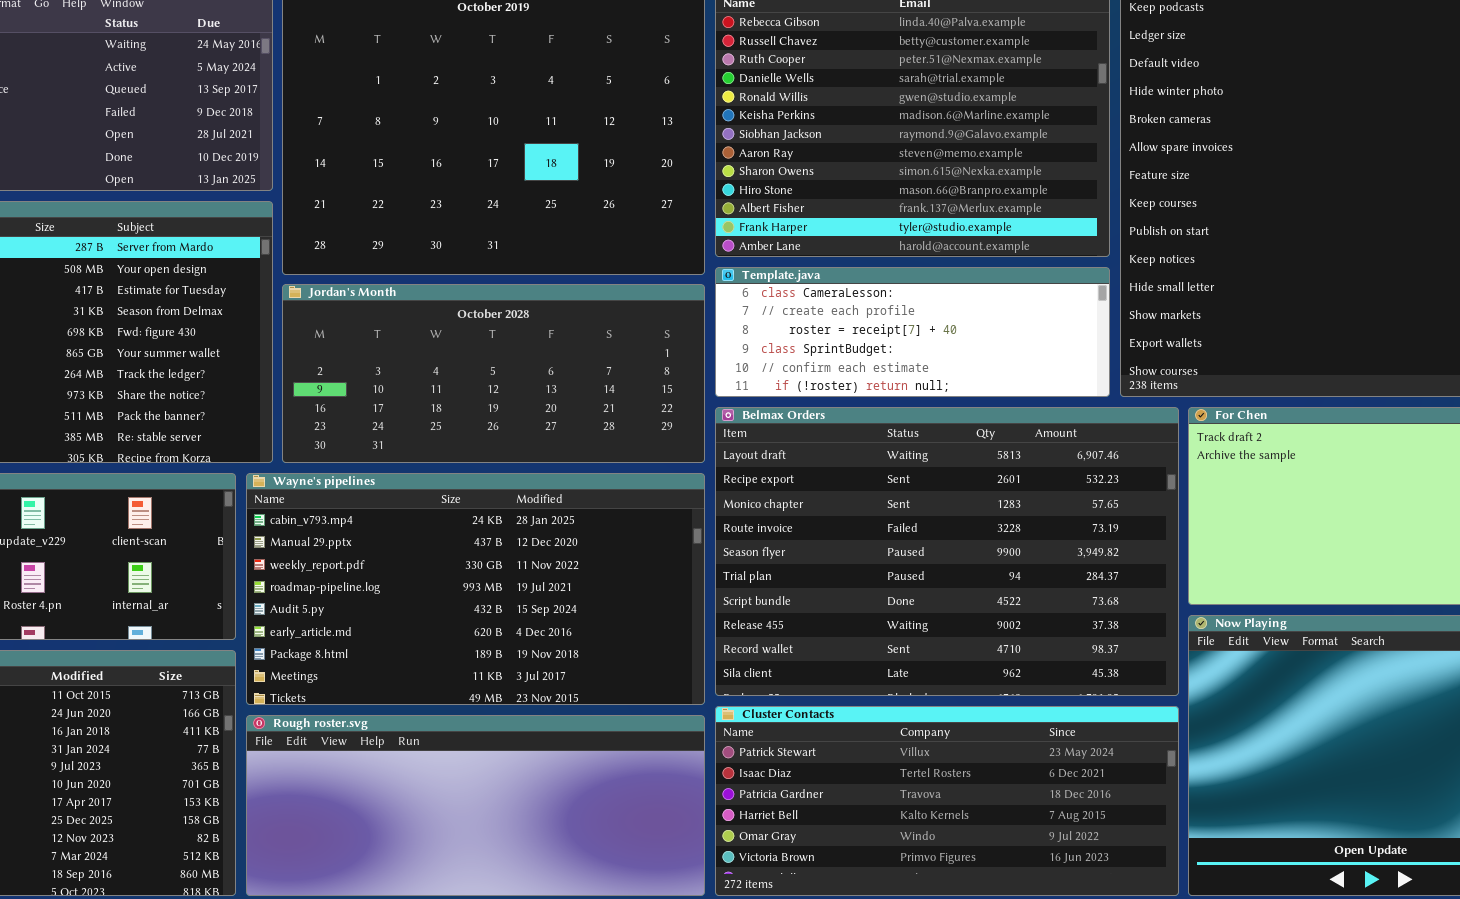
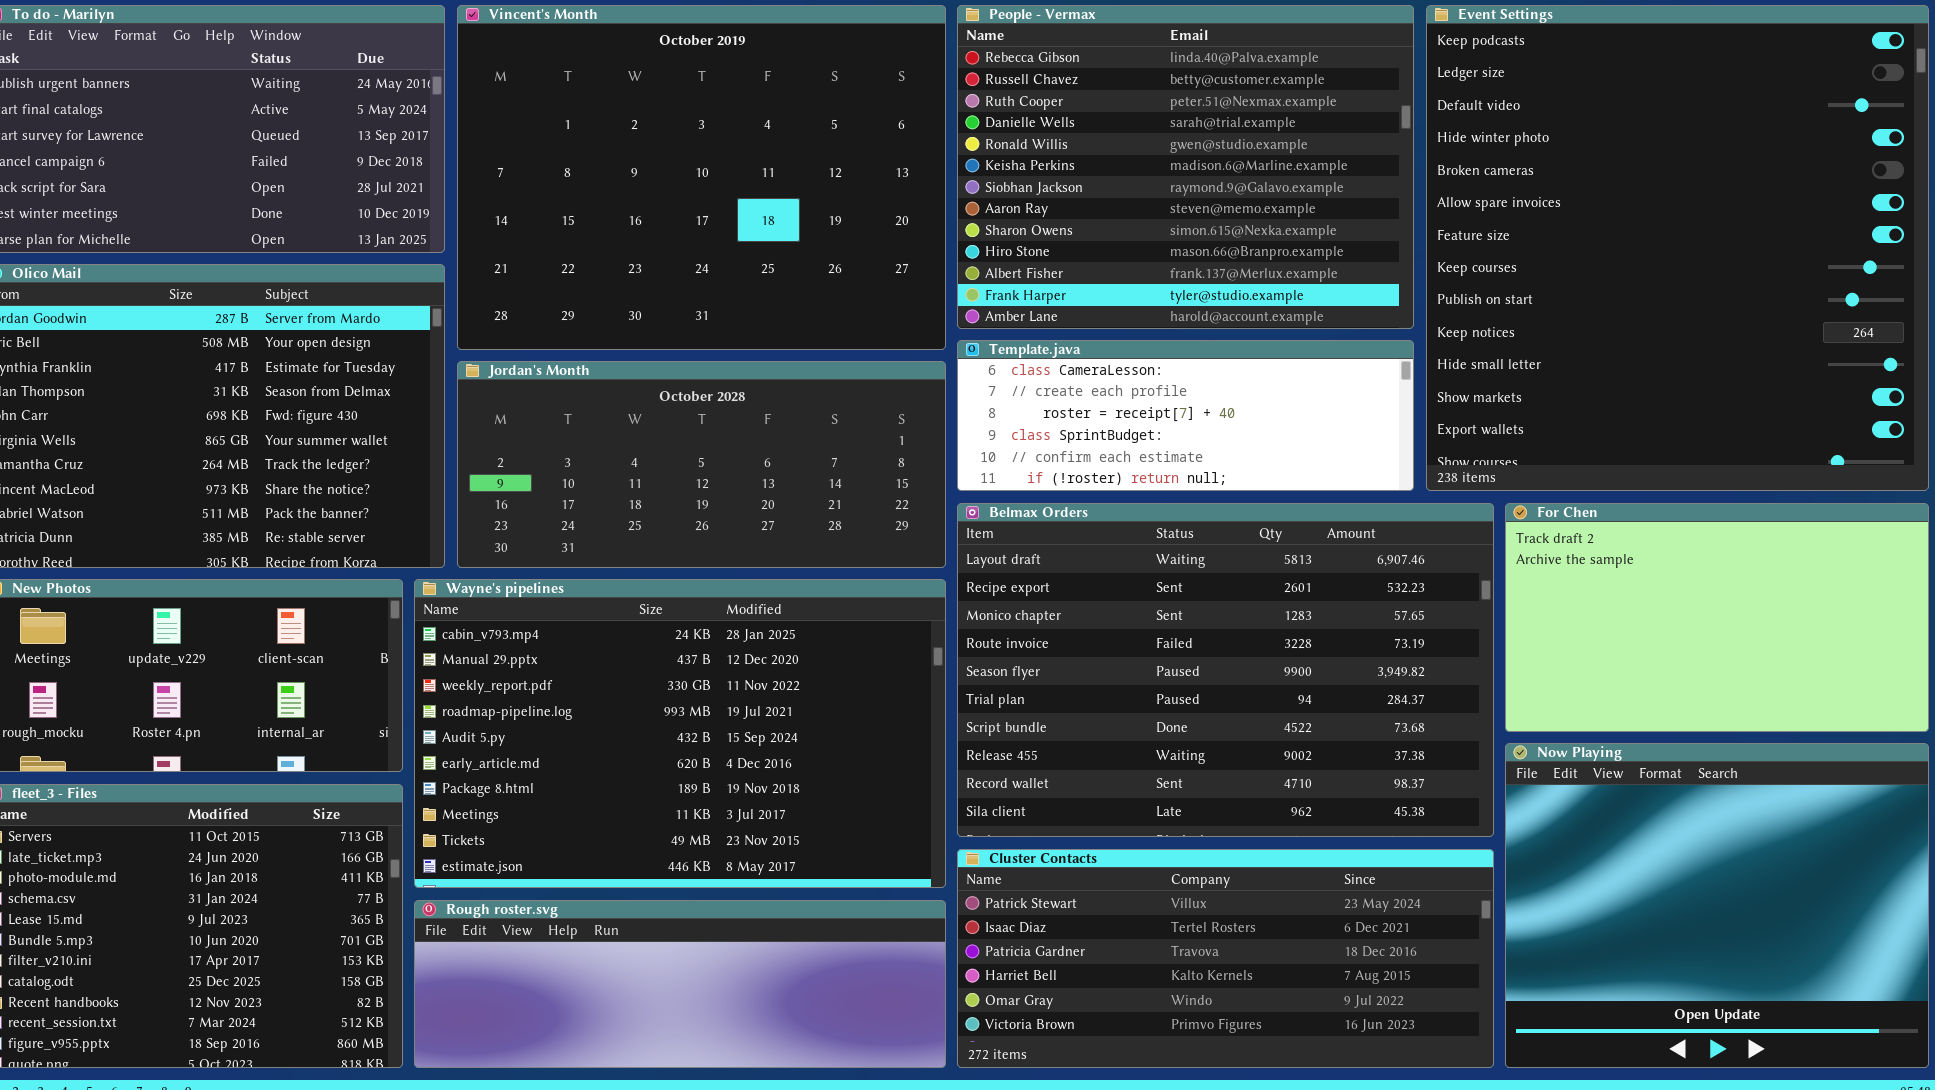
Wayne's pipelines: [246,473,705,705] -> [414,579,946,888], resized
Rough roster.svg: [246,715,705,896] -> [414,900,946,1068], resized

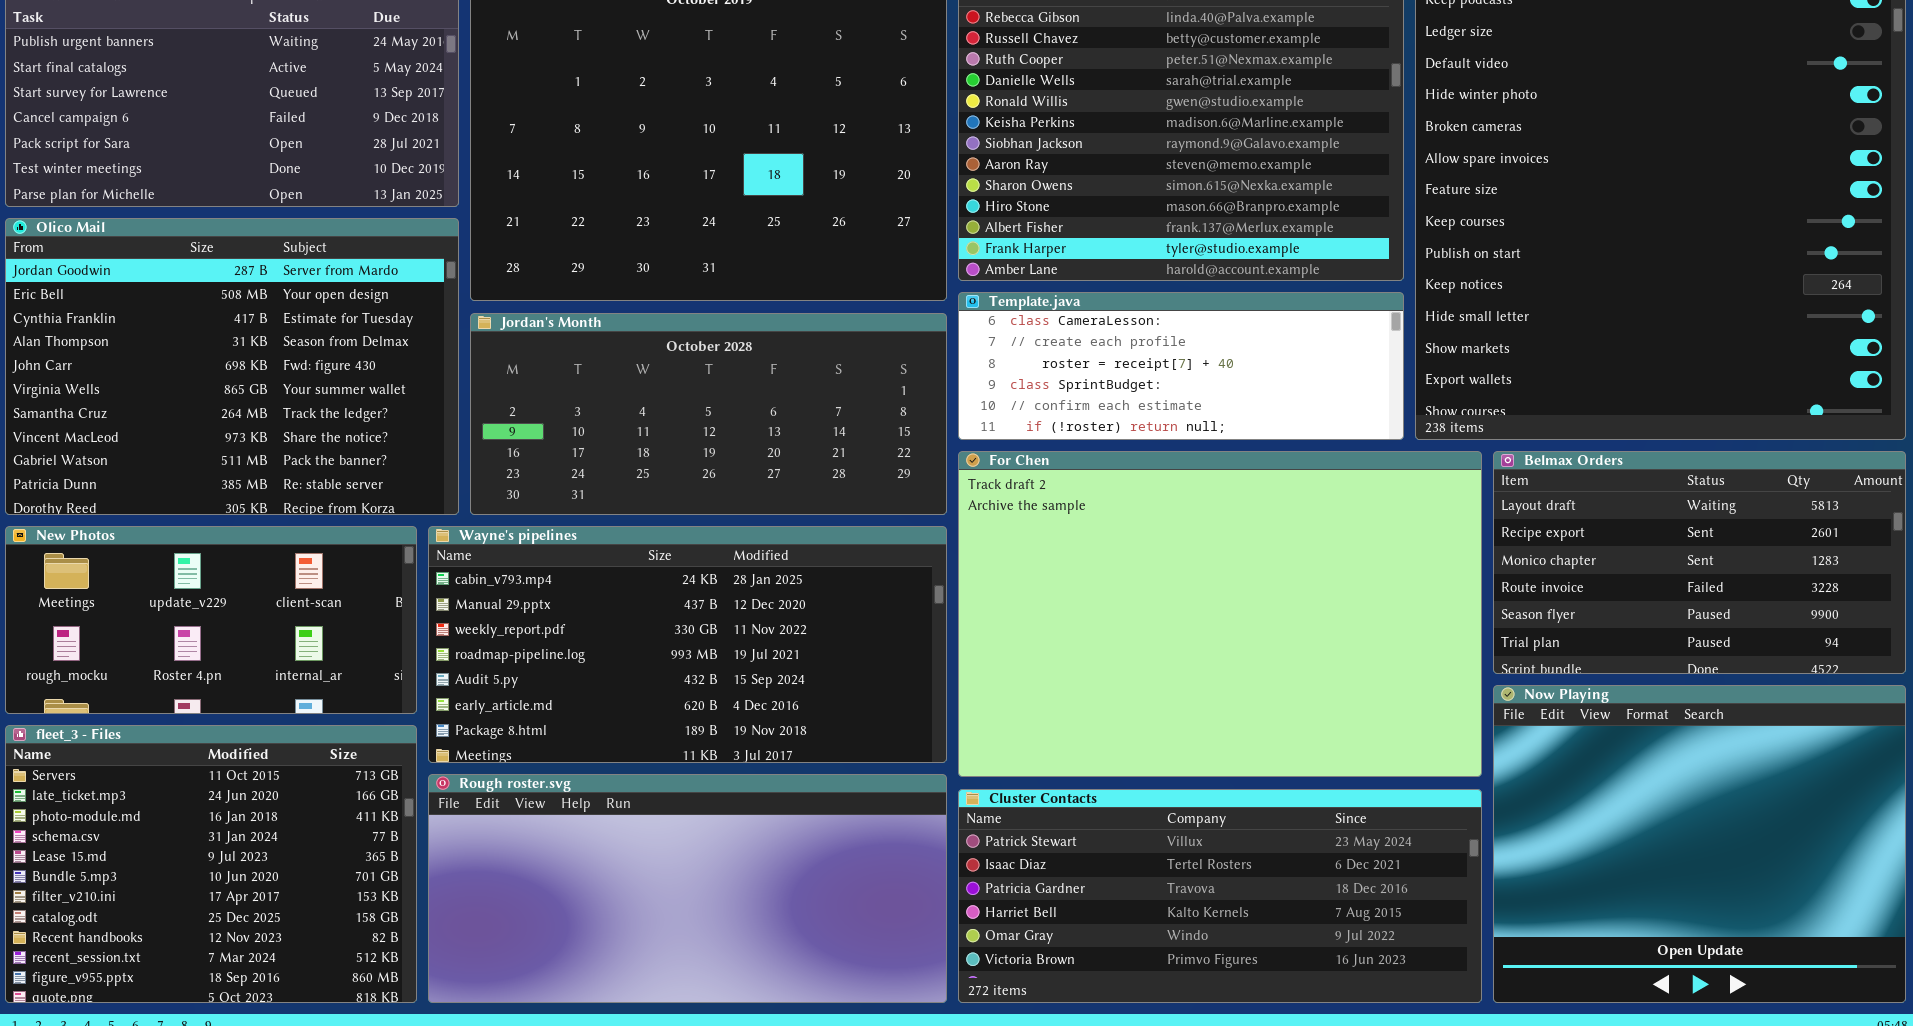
Belmax Orders: [957,503,1494,837] -> [1493,451,1906,674], moved, resized
For Chen: [1505,503,1929,732] -> [958,451,1482,777], moved, resized
Wayne's pipelines: [414,579,946,888] -> [428,526,947,763], resized
Rough roster.svg: [414,900,946,1068] -> [428,774,947,1003], resized

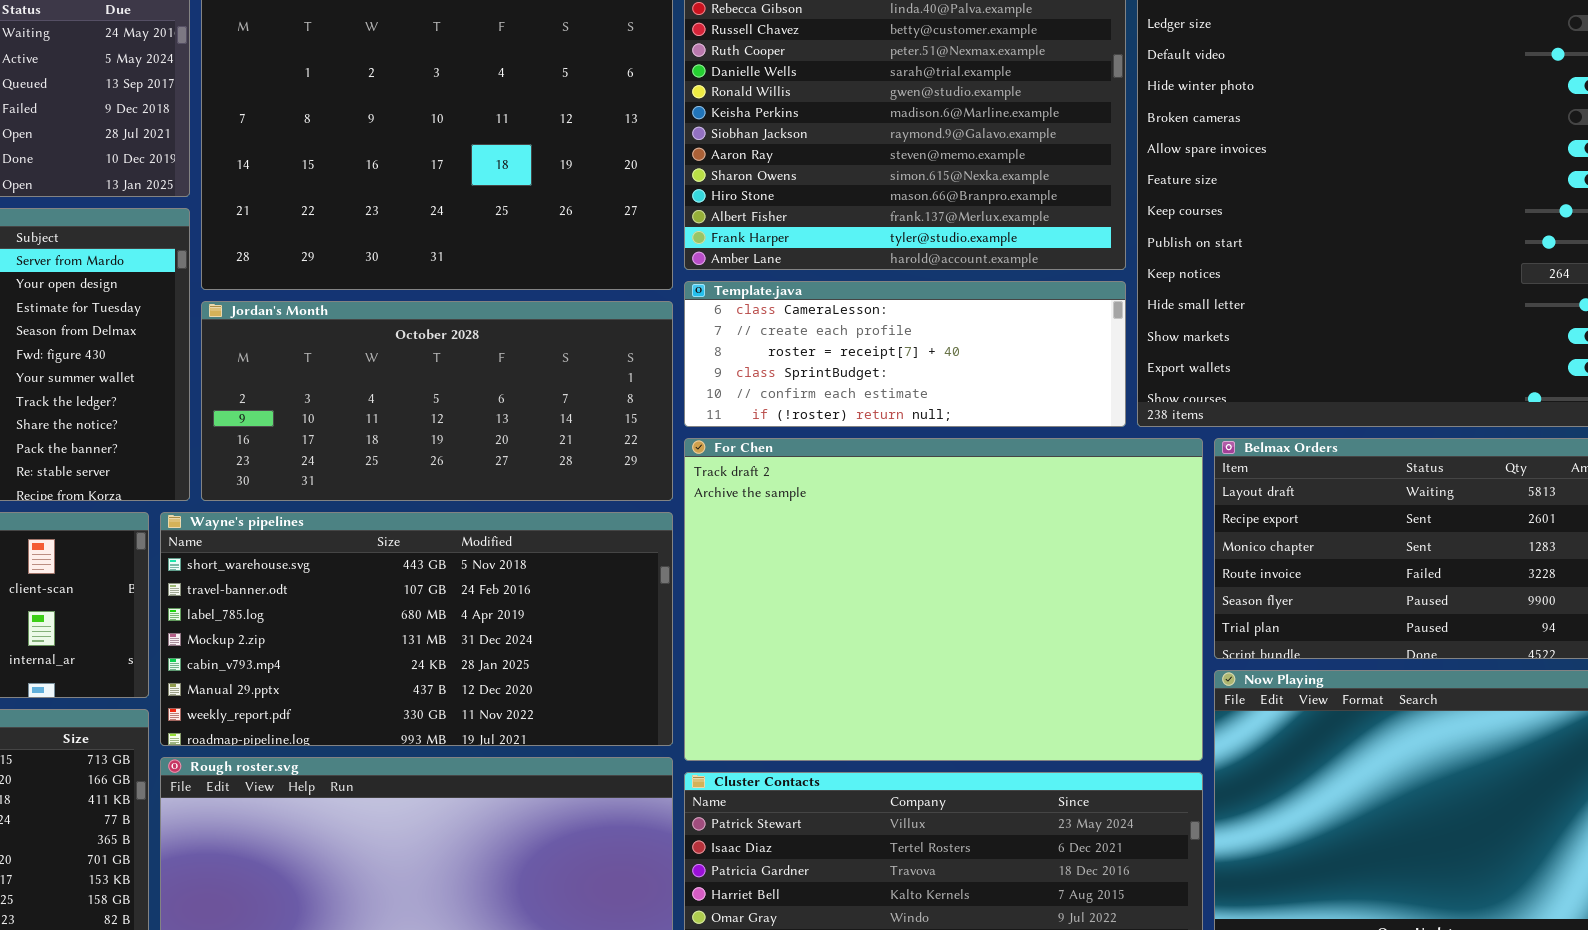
Wayne's pipelines: [428,526,947,763] -> [160,512,673,746], scrolled up 4 rows

